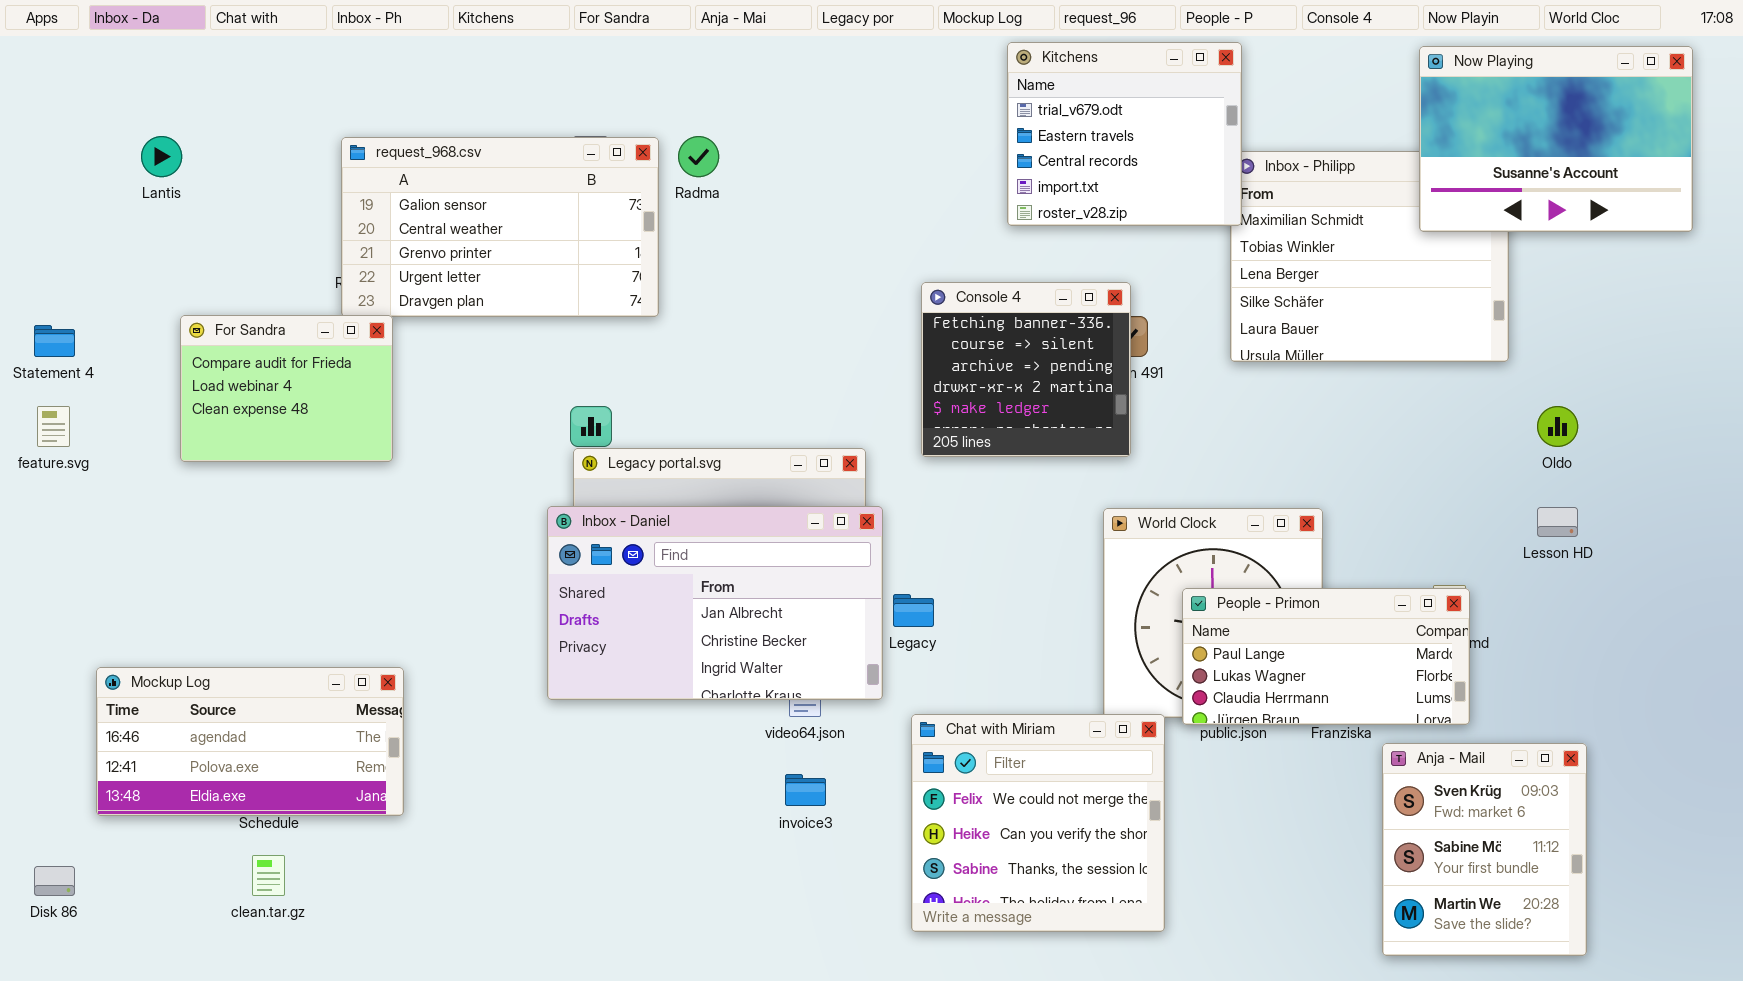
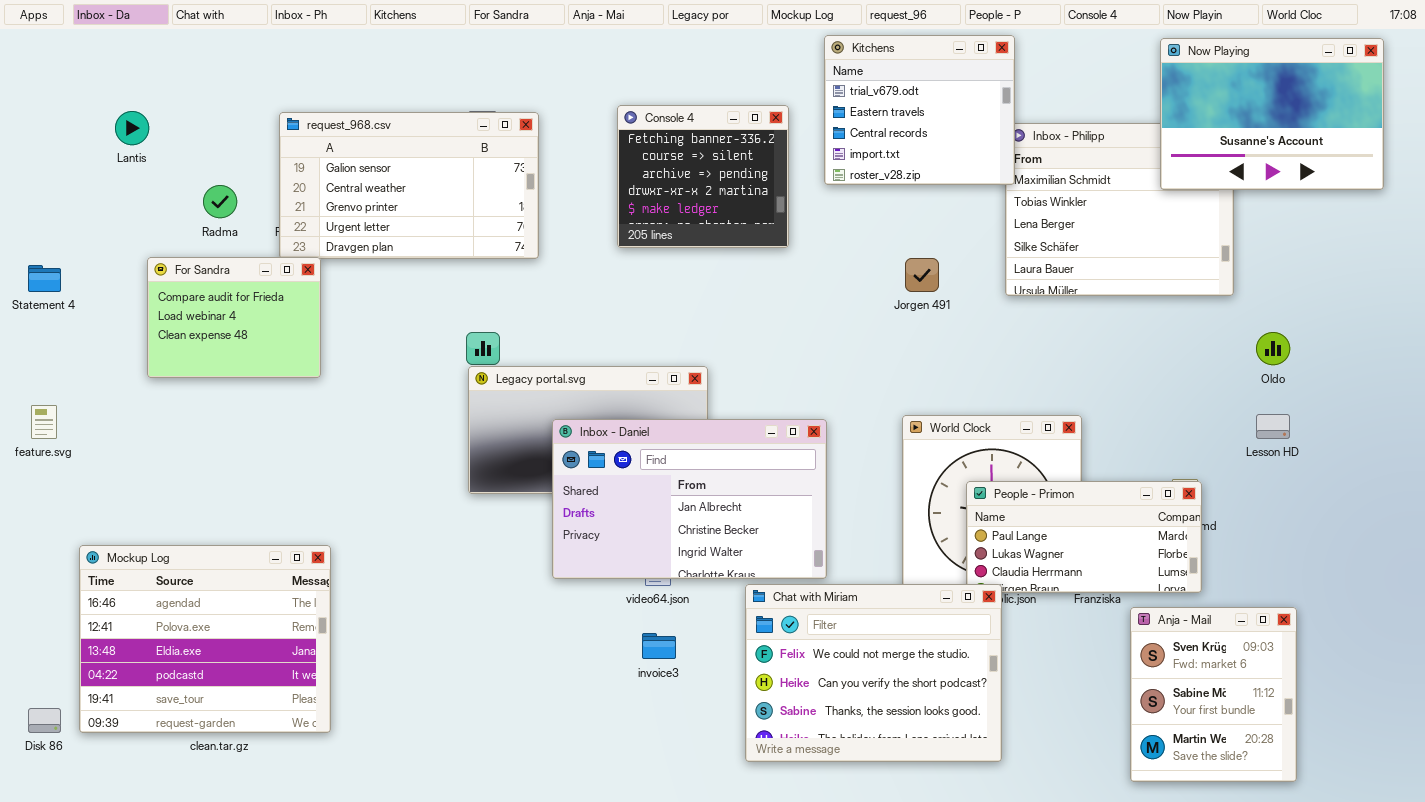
Radma: [678,136,719,177] -> [203,185,237,218], moved
Console 4: [921,282,1131,457] -> [617,105,789,248], moved
feature.svg: [37,406,70,447] -> [31,405,57,439], moved
Inbox - Daniel: [547,506,883,700] -> [552,419,827,579], moved
Mockup Log: [96,667,404,816] -> [79,545,331,733], resized
Chat with Miriam: [911,714,1165,932] -> [745,584,1002,762], resized

